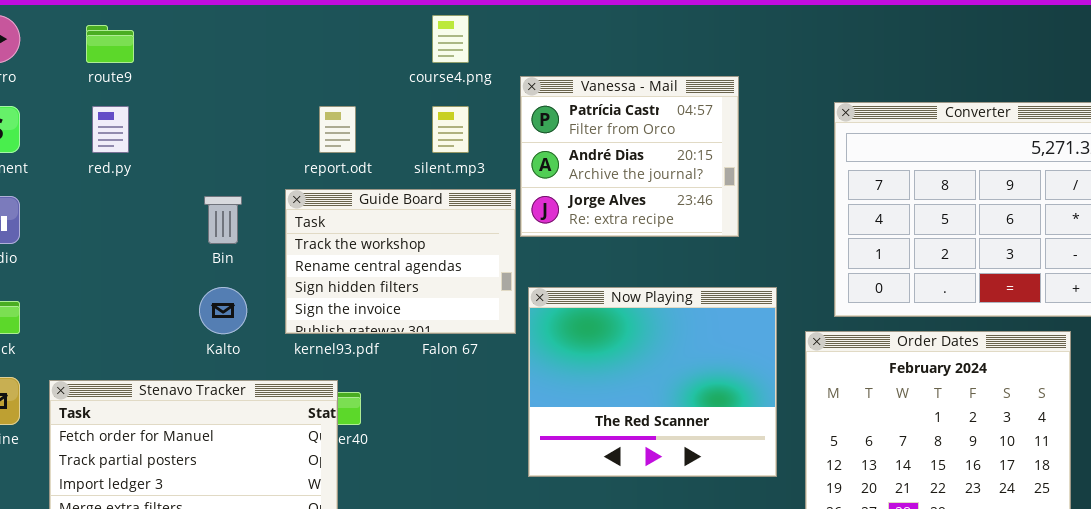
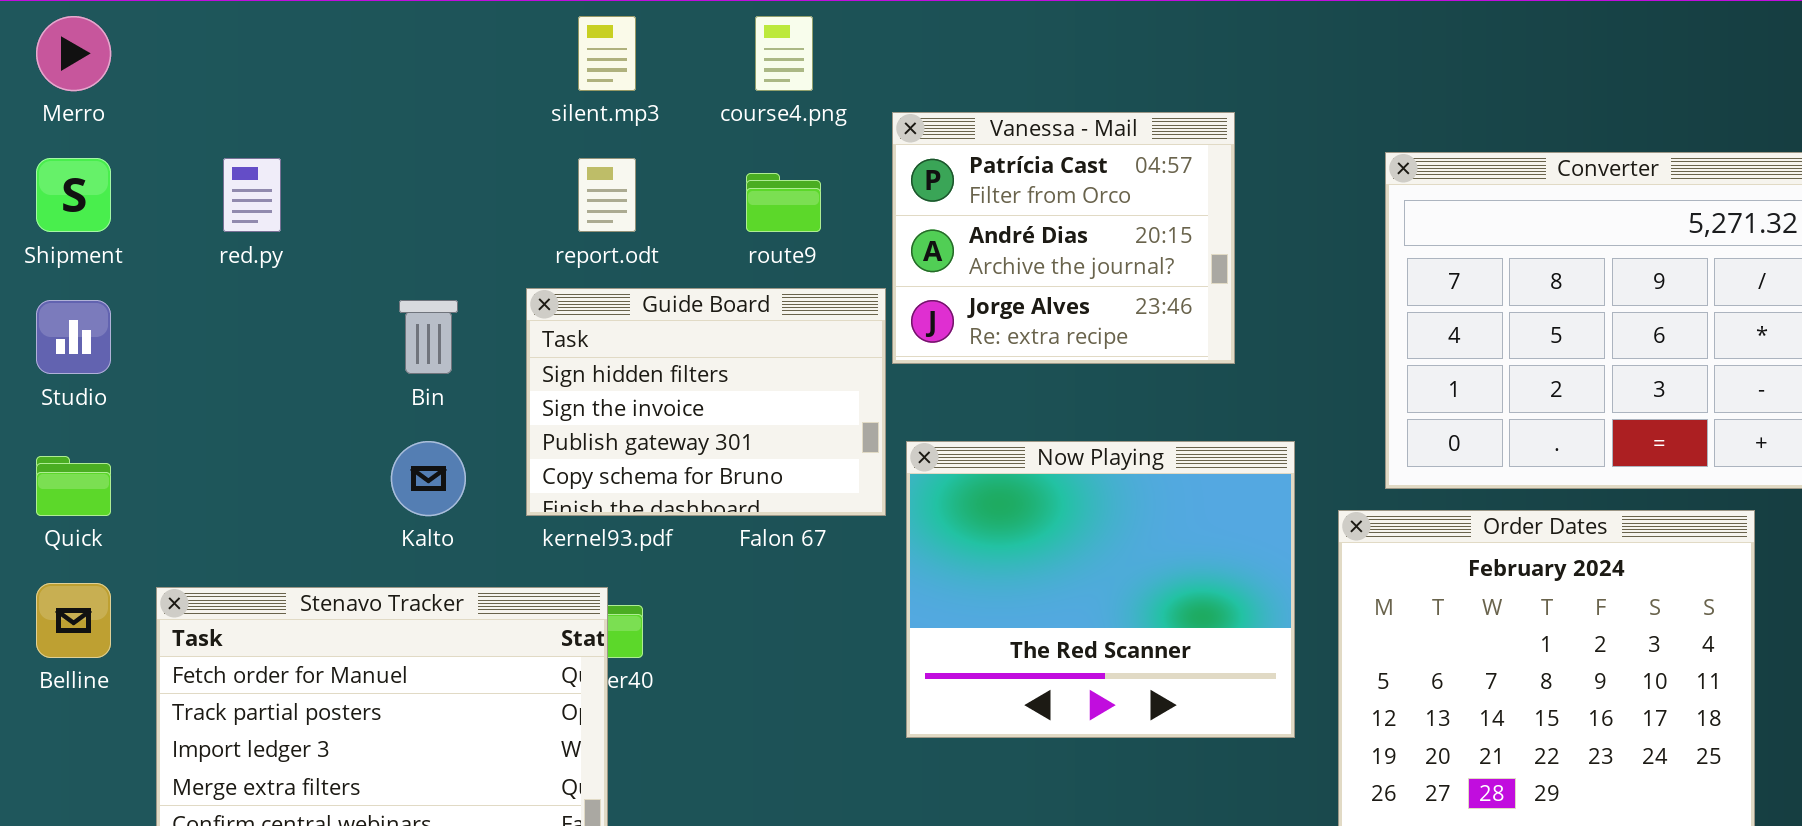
route9: [86,25,134,63] -> [746,173,821,232], moved
silent.mp3: [432,106,469,153] -> [578,16,636,91], moved
Guide Board: [285,189,516,334] -> [526,288,886,516], scrolled down 2 rows

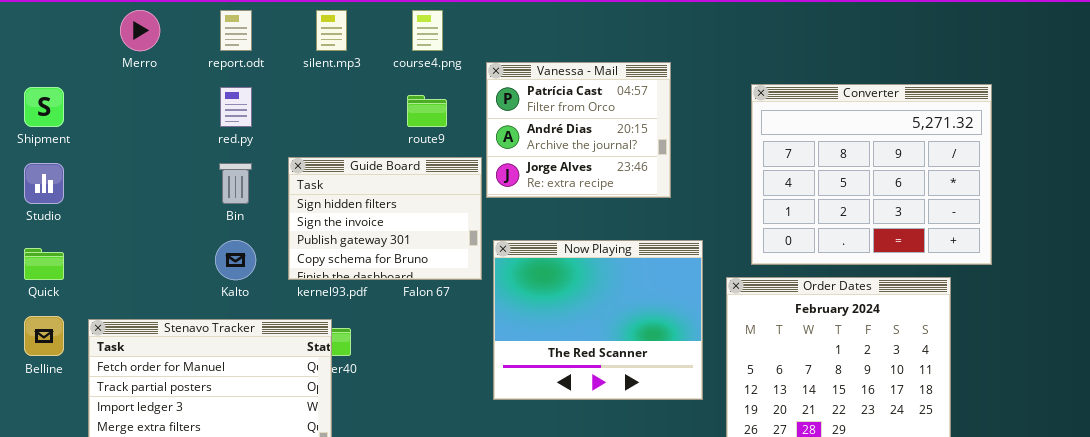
Merro: [36,16,111,91] -> [120,10,160,51], moved
red.py: [223,158,281,232] -> [220,87,252,127], moved
report.odt: [578,158,636,232] -> [220,10,252,51], moved

